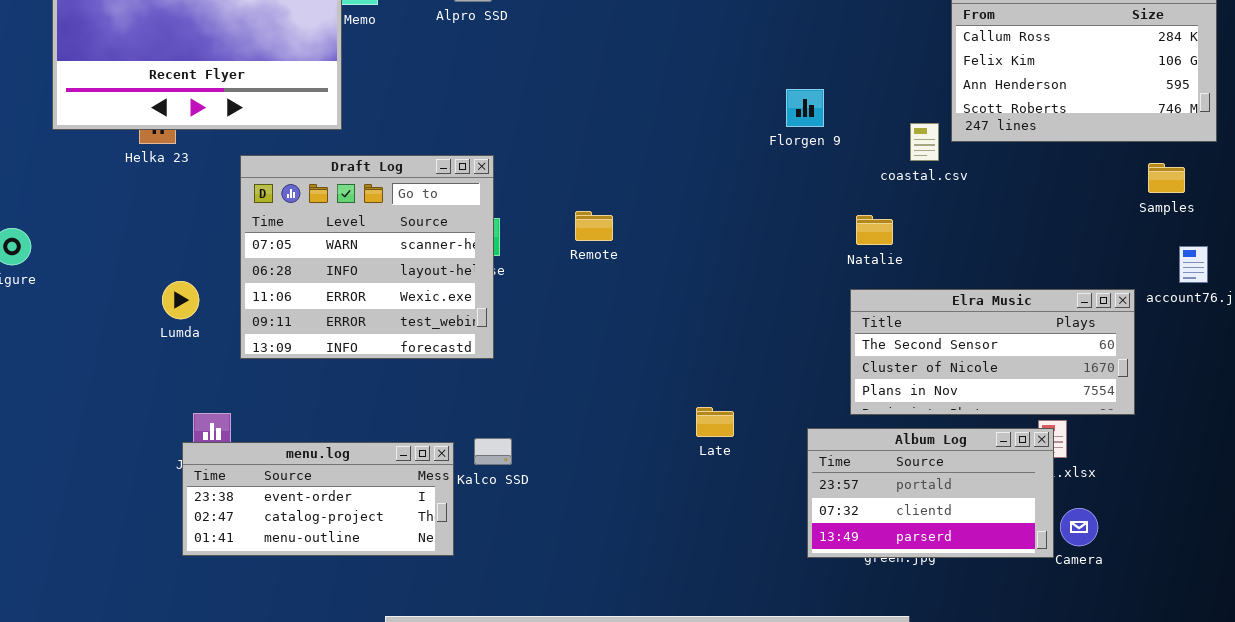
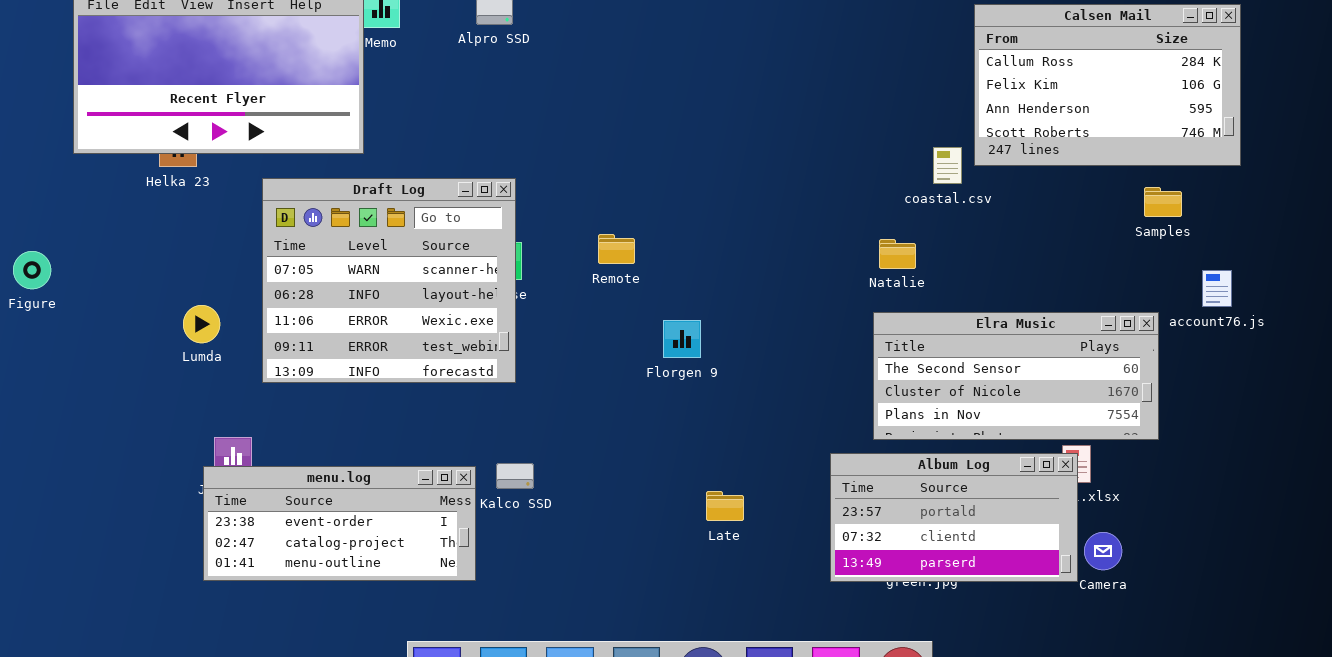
Florgen 9: [786,89,824,127] -> [663,320,701,358], moved
Samples: [1148,163,1185,193] -> [1144,187,1182,217], moved
Late: [696,407,734,437] -> [706,491,744,521], moved

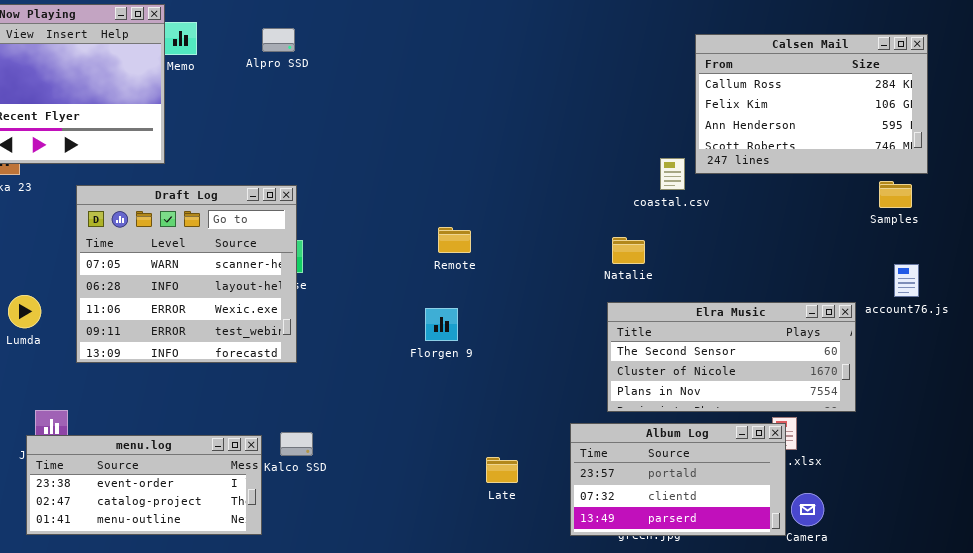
Samples: [1144,187,1182,217] -> [879,181,912,208], moved
Remote: [598,234,635,264] -> [438,227,471,253], moved
Late: [706,491,744,521] -> [486,457,518,483], moved

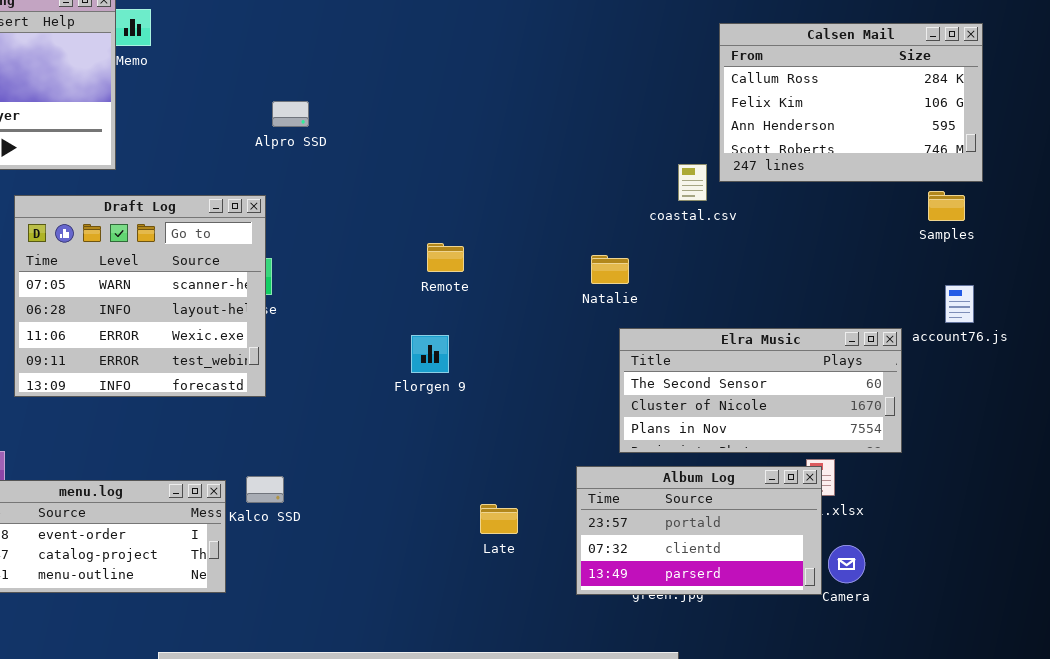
Alpro SSD: [262,28,295,52] -> [272,101,309,127], moved
Natalie: [612,237,645,264] -> [591,255,629,284], moved

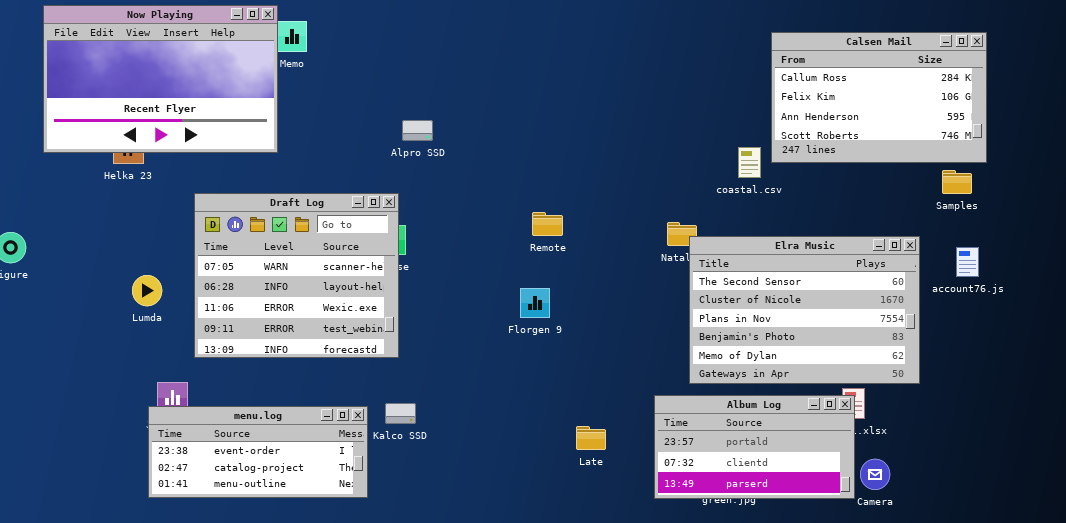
Alpro SSD: [272,101,309,127] -> [402,120,433,141], moved
Draft Log: [14,195,266,397] -> [194,193,399,358], moved
Elra Music: [619,328,902,453] -> [689,236,920,384], resized

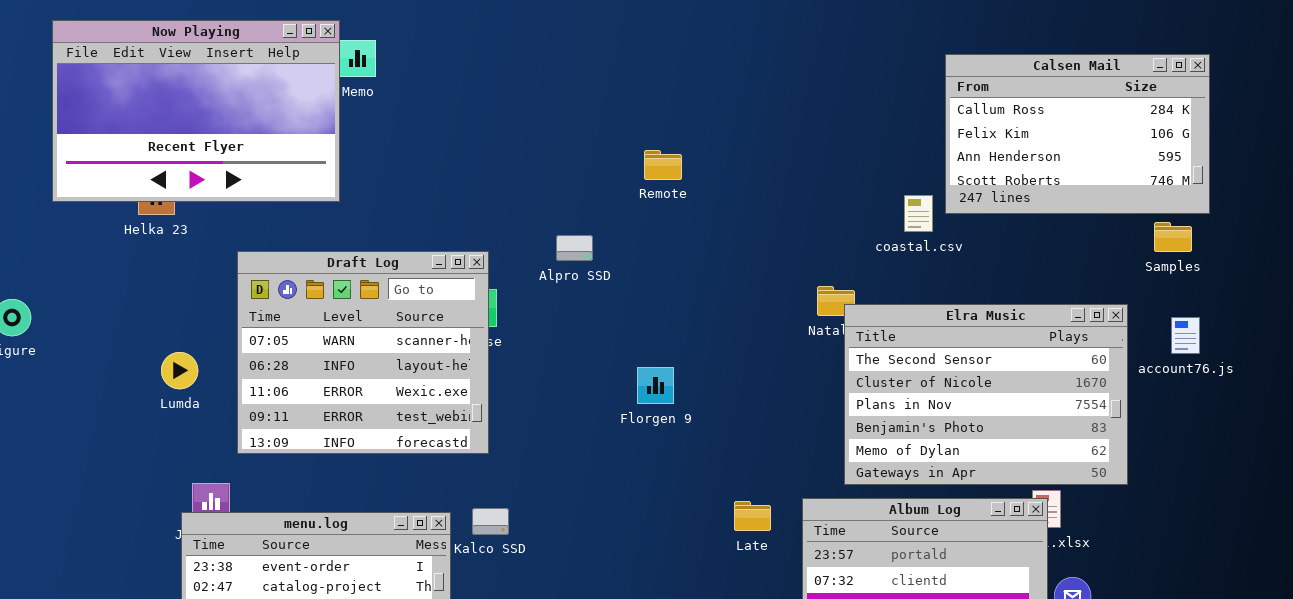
Alpro SSD: [402,120,433,141] -> [556,235,593,261], moved
Remote: [532,212,563,236] -> [644,150,682,180], moved
Late: [576,426,606,450] -> [734,501,771,531], moved

